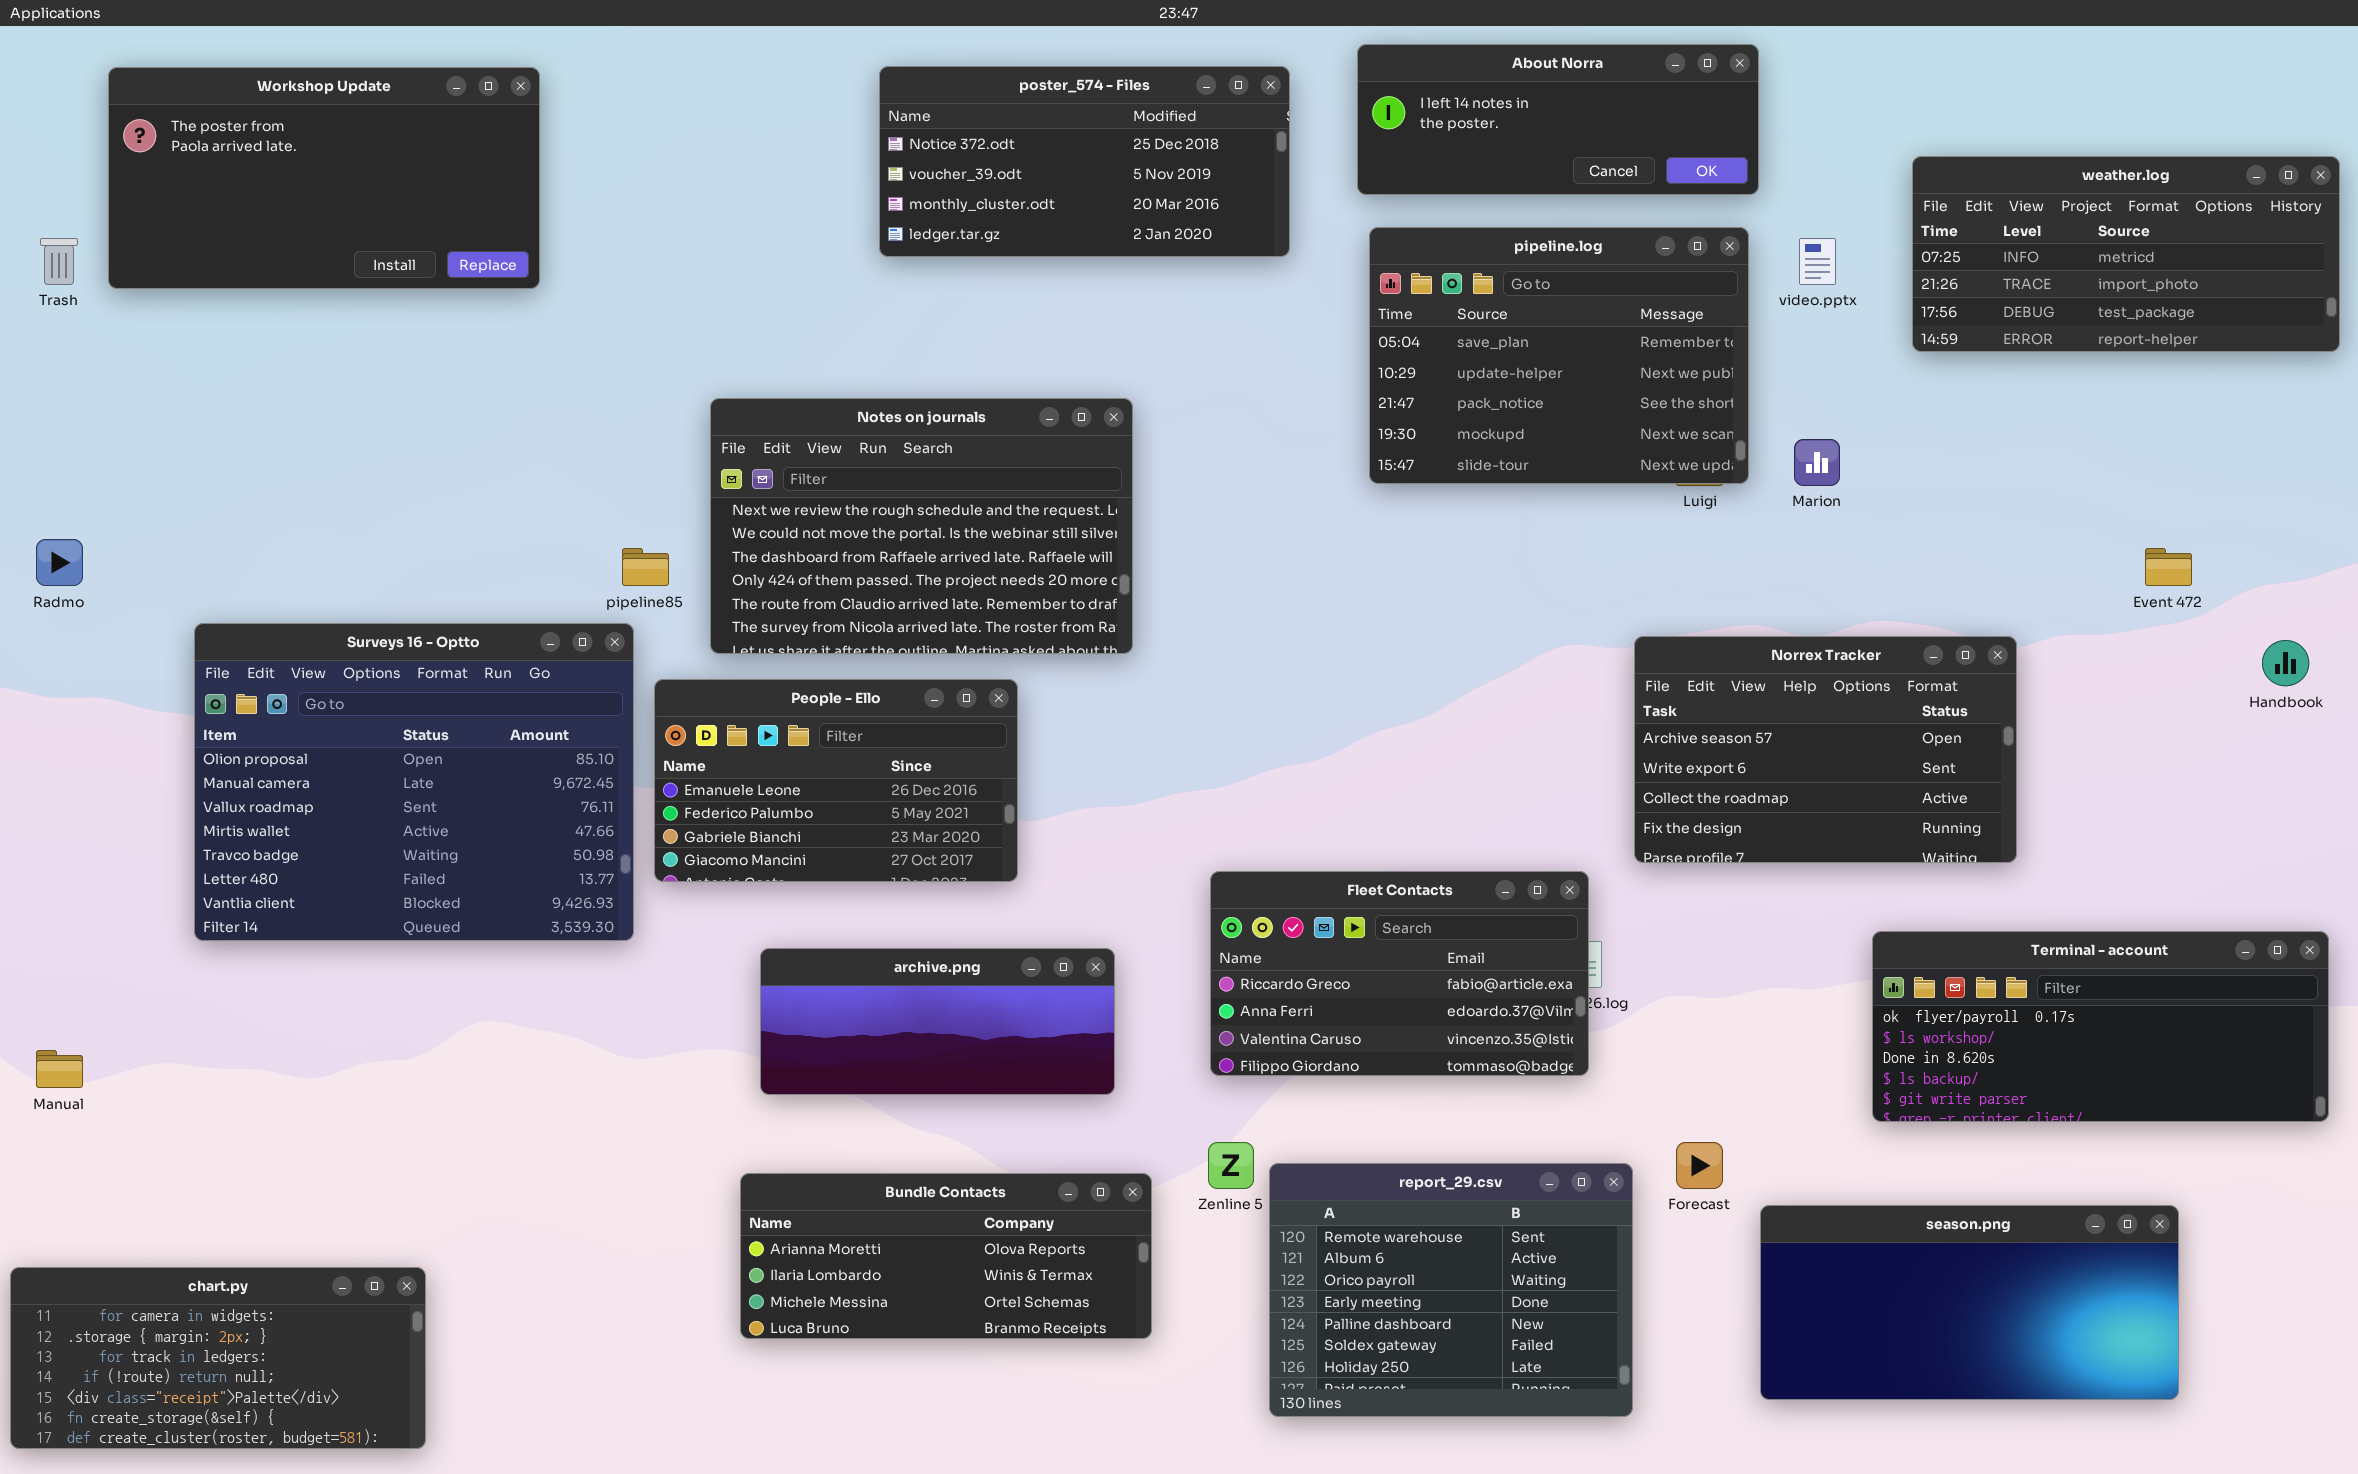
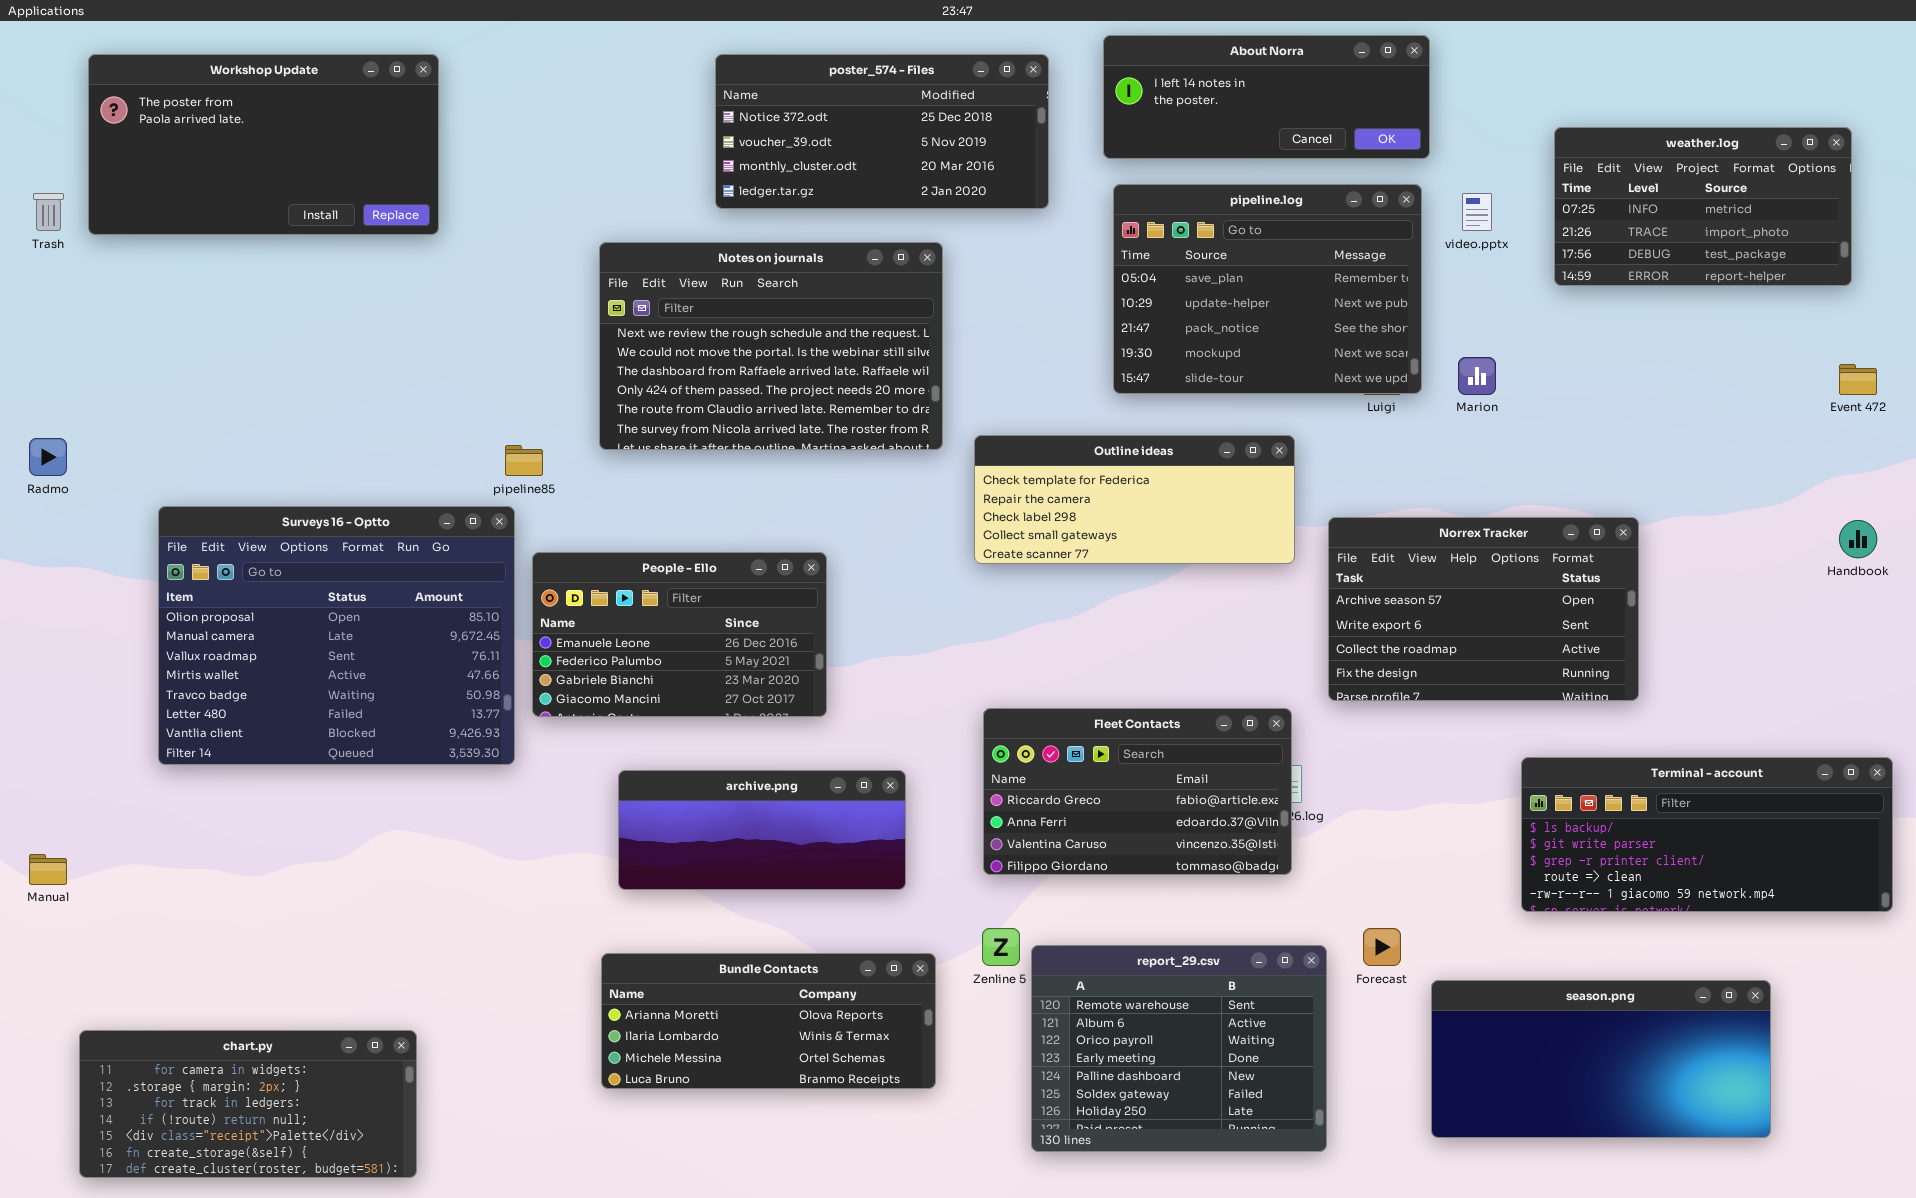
weather.log: [1912,156,2340,352] -> [1554,127,1852,286], resized
Notes on journals: [710,398,1133,654] -> [599,242,943,450], moved
Outline ideas: none -> [974,435,1295,564], opened
Event 472: [2145,548,2192,586] -> [1839,364,1877,395], moved
Terminal - account: [1872,931,2329,1122] -> [1521,757,1893,912], scrolled down 3 rows
chart.py: [10,1267,426,1449] -> [79,1030,417,1178], moved

